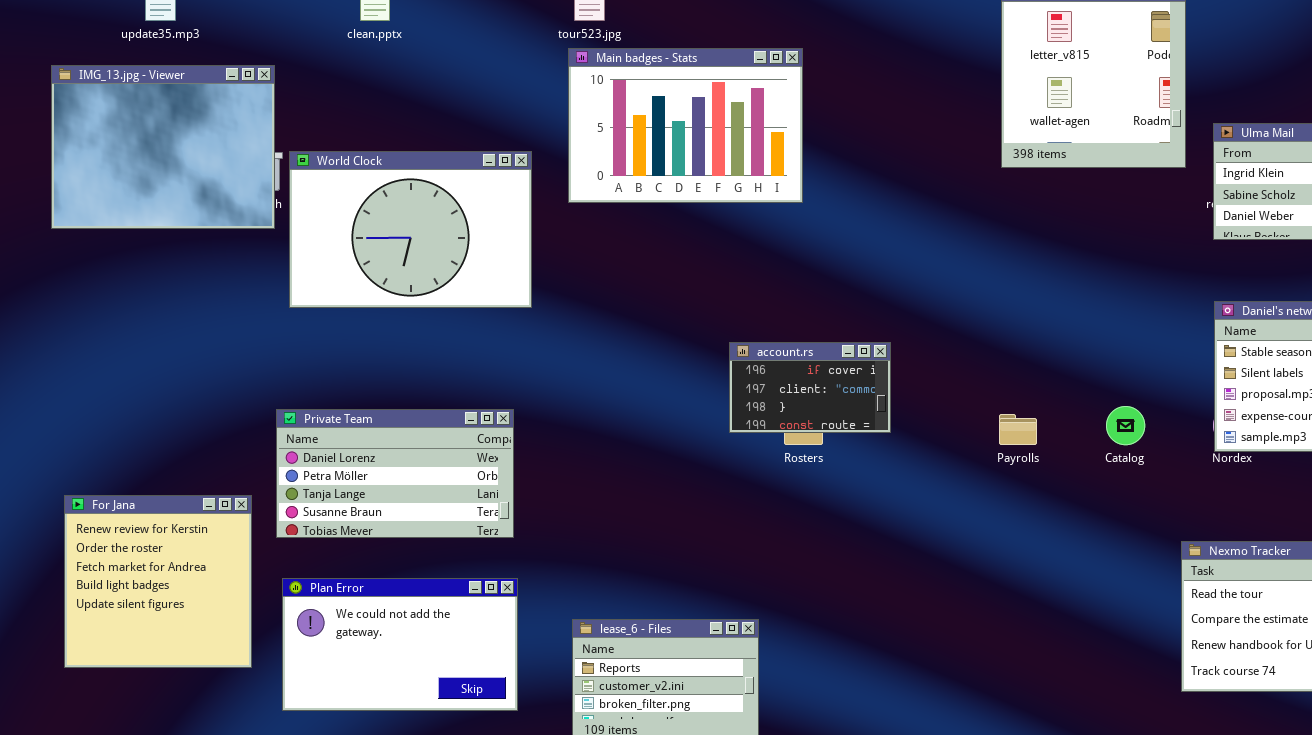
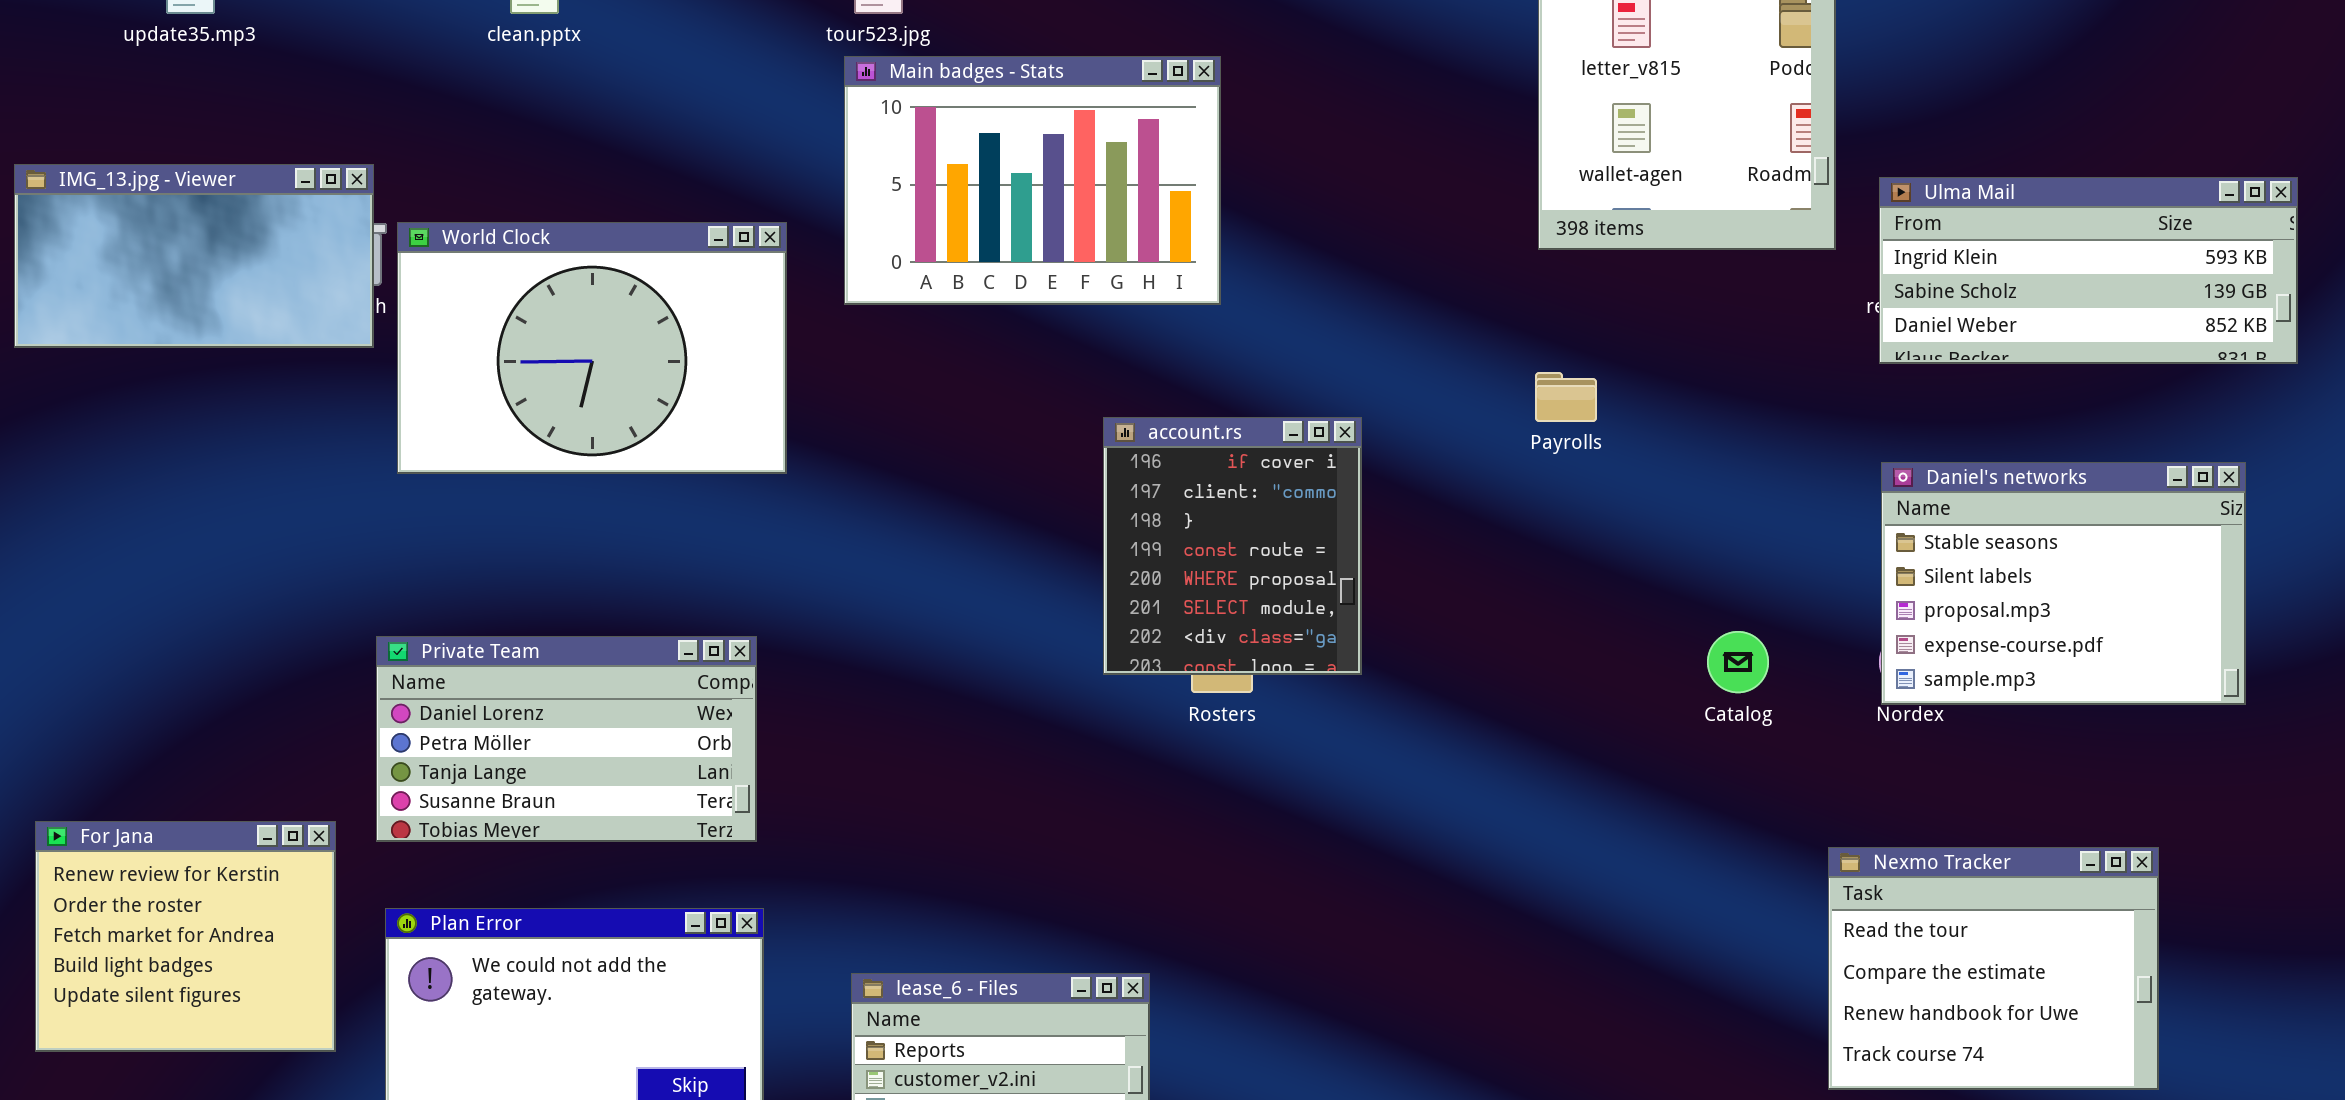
IMG_13.jpg - Viewer: [51,65,275,229] -> [14,164,374,348], resized
account.rs: [729,342,891,433] -> [1103,417,1362,675], resized
Payrolls: [999,414,1037,445] -> [1535,372,1597,422], moved
For Jana: [64,495,252,668] -> [35,821,336,1052], resized

